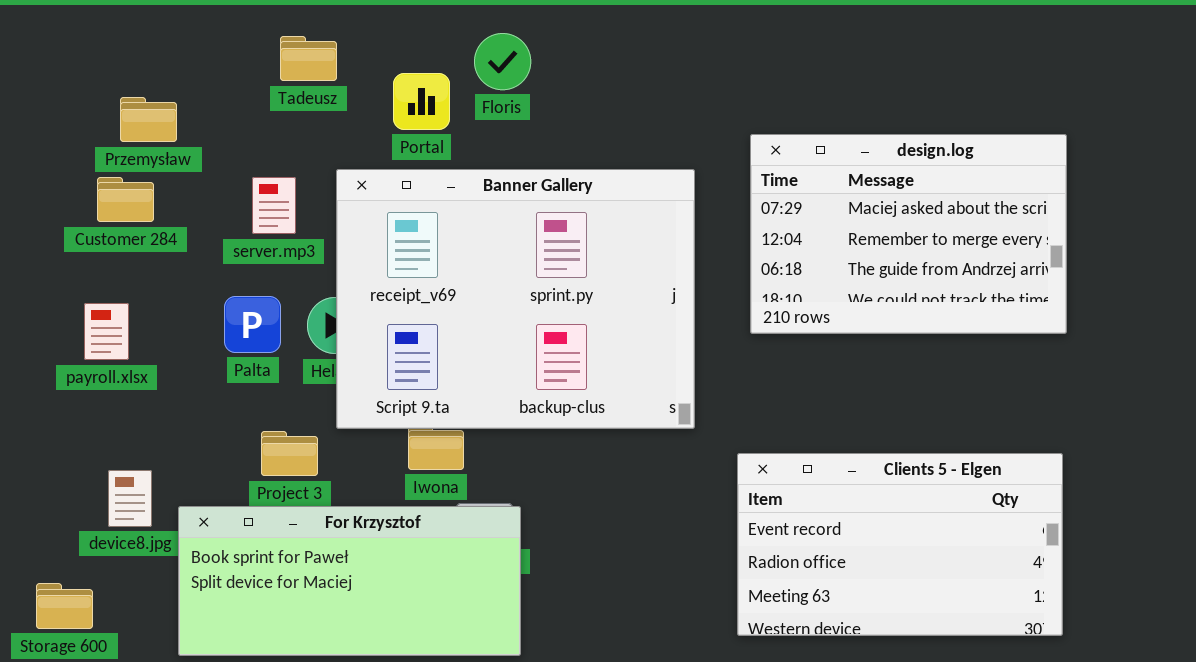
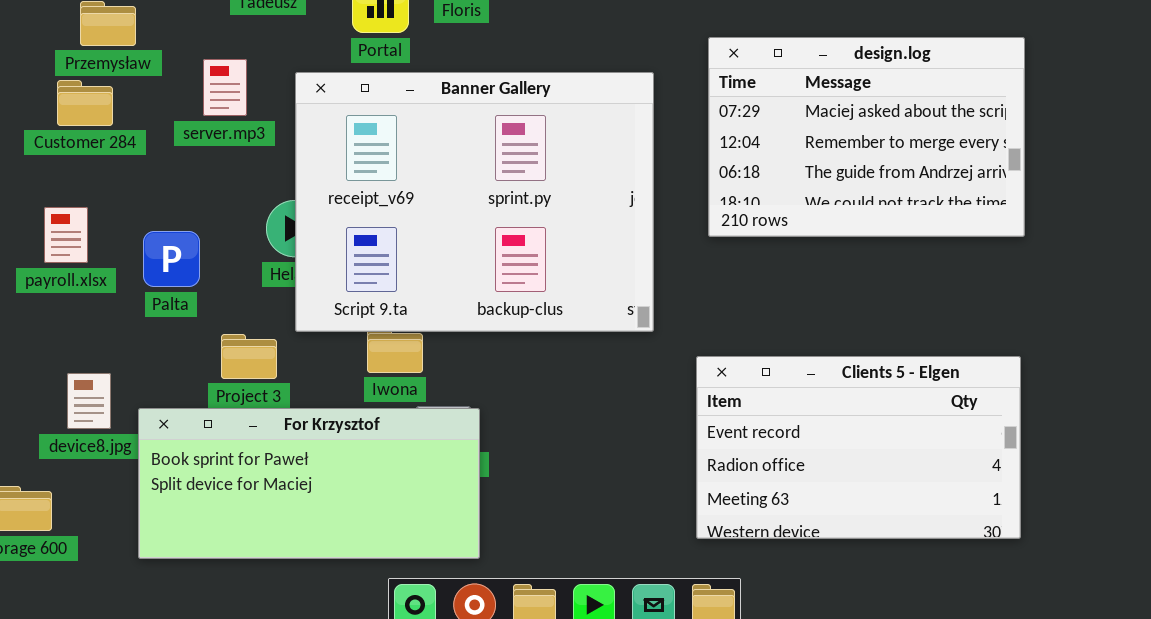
server.mp3: [252,177,296,234] -> [203,59,247,116], moved
Palta: [224,296,281,353] -> [143,231,200,287], moved

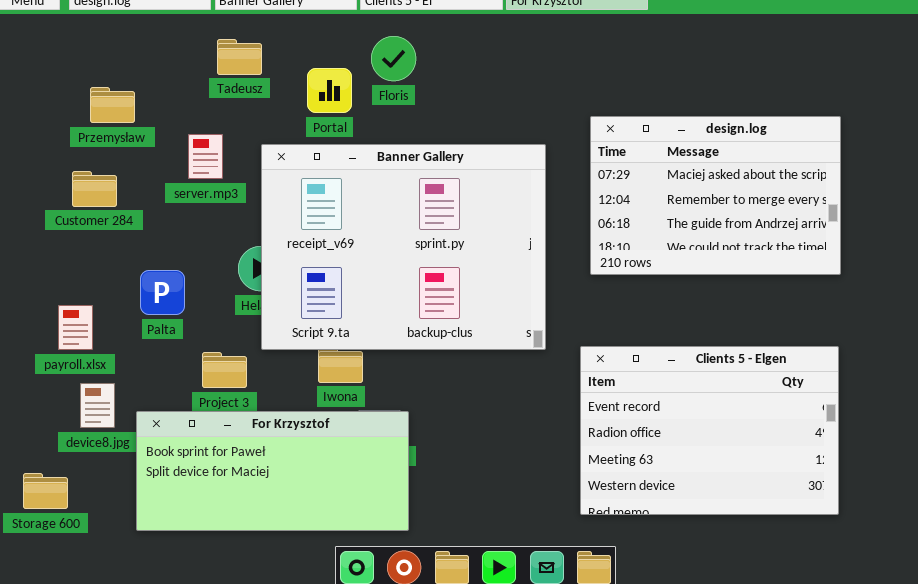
Customer 284: [57,80,113,126] -> [72,171,117,207], moved
payroll.xlsx: [44,207,88,263] -> [58,305,93,350], moved
Clients 5 - Elgen: [696,356,1021,539] -> [580,346,839,515], resized

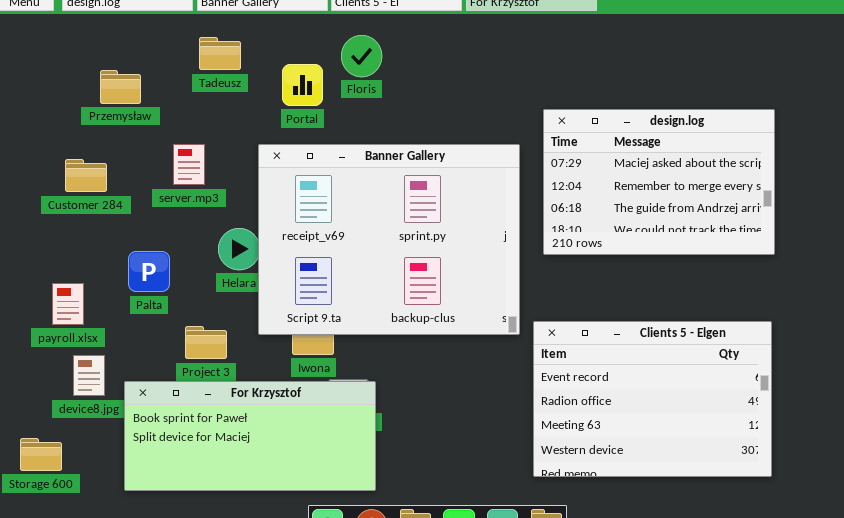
Przemysław: [90,87,135,123] -> [100,70,141,104], moved
server.mp3: [188,134,223,179] -> [173,144,205,185], moved
Banner Gallery: [261,144,546,350] -> [258,144,520,335], moved

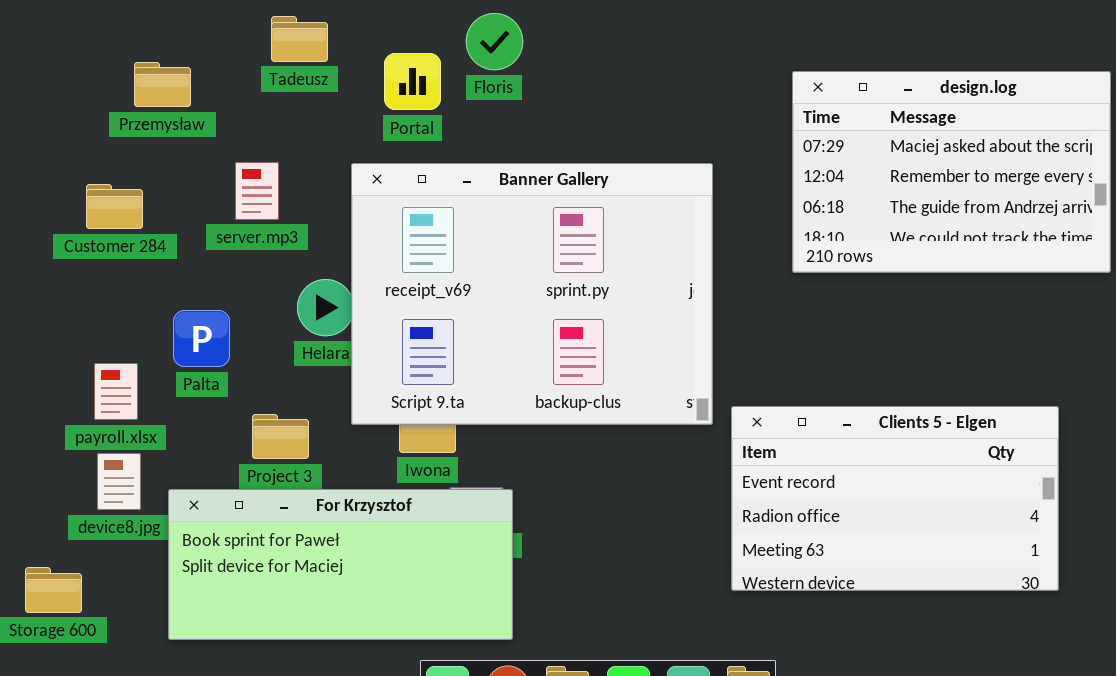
design.log: [543,109,775,255] -> [792,71,1111,273], moved
payroll.xlsx: [52,283,84,325] -> [94,363,138,420], moved
Clients 5 - Elgen: [533,321,772,477] -> [731,406,1059,591], resized

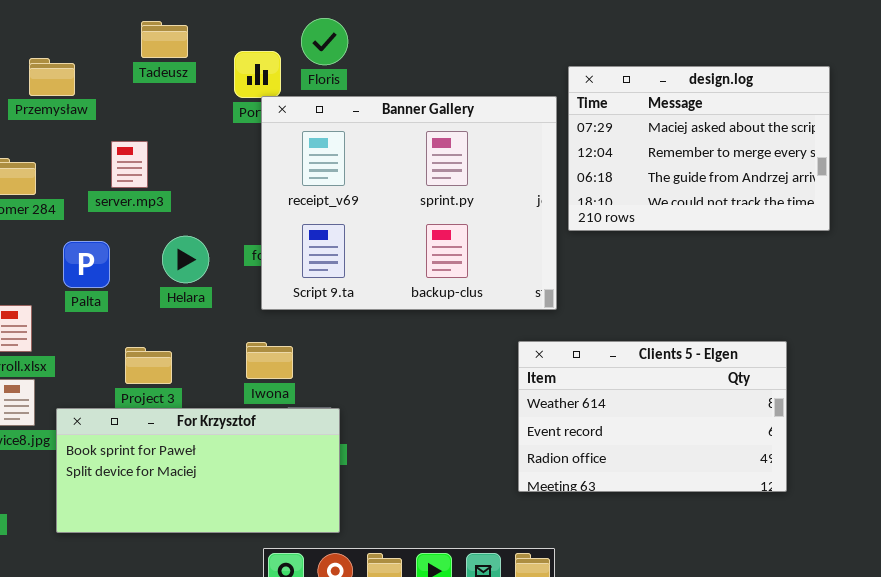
Banner Gallery: [351,163,713,425] -> [261,96,557,310], moved
Palta: [173,310,230,367] -> [63,241,110,288], moved
Clients 5 - Elgen: [731,406,1059,591] -> [518,341,787,492], scrolled up 1 row

